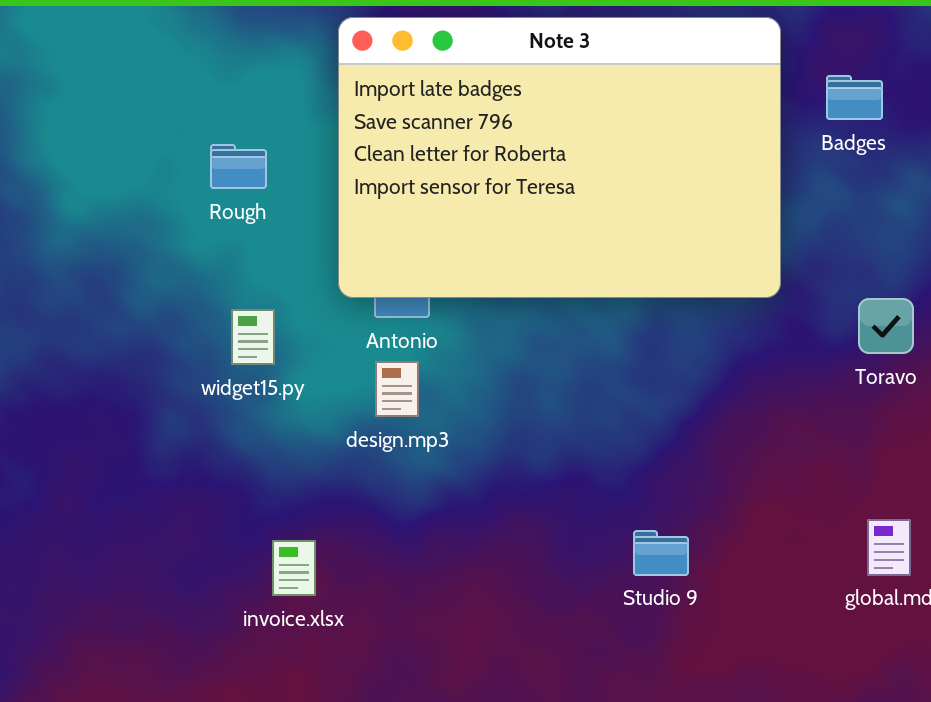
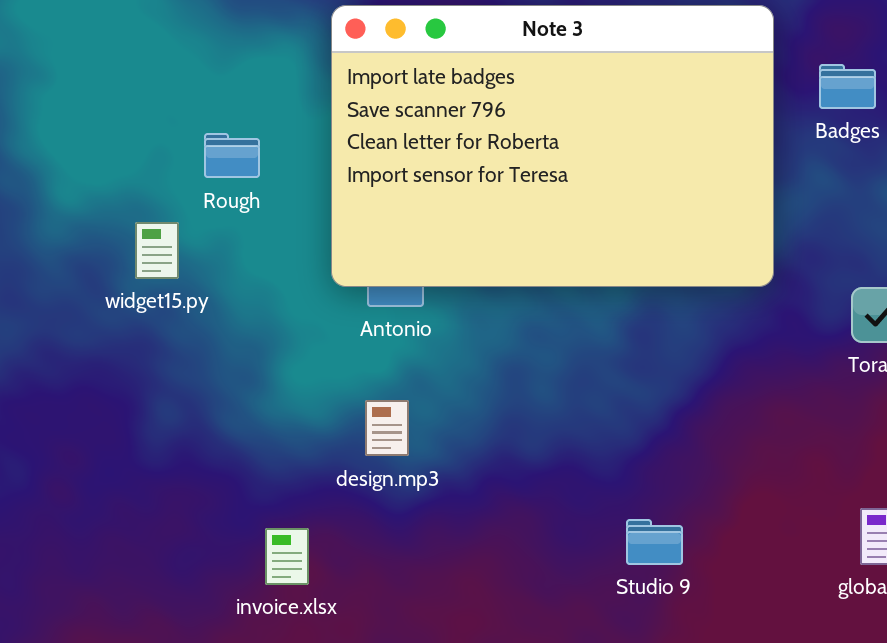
widget15.py: [231,309,275,365] -> [135,222,179,279], moved
design.mp3: [375,361,419,417] -> [365,400,409,456], moved

